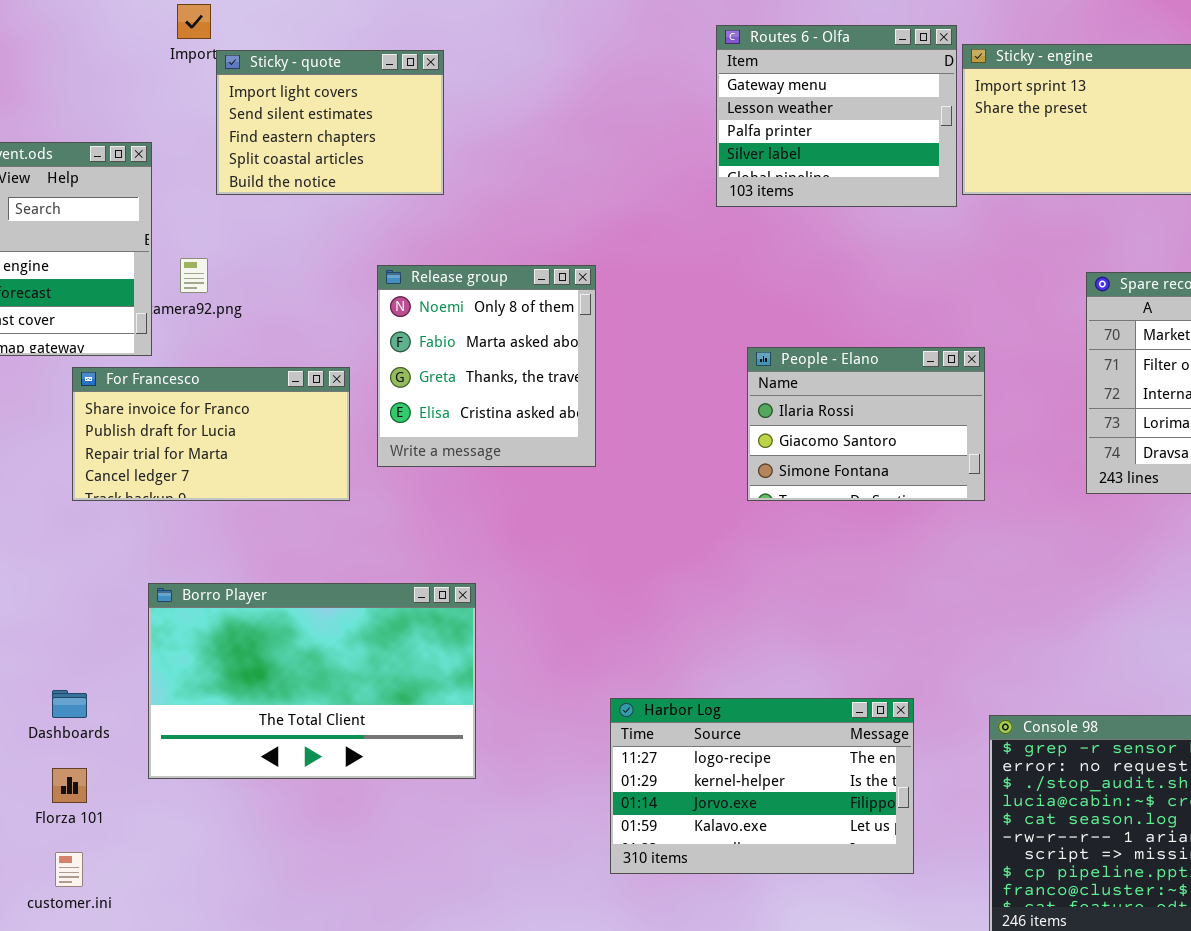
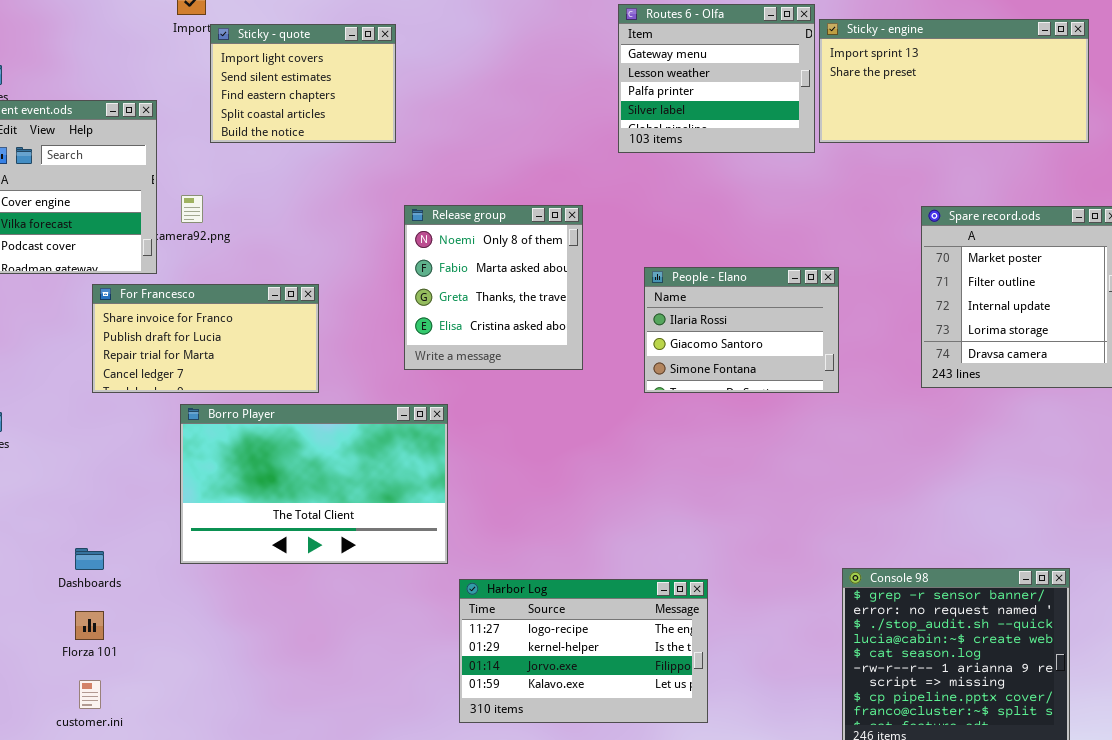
Release group: [377,265,596,467] -> [404,205,583,370], moved
Borro Player: [148,583,476,779] -> [180,404,448,564], moved
Harbor Log: [610,698,914,874] -> [459,579,708,723], moved

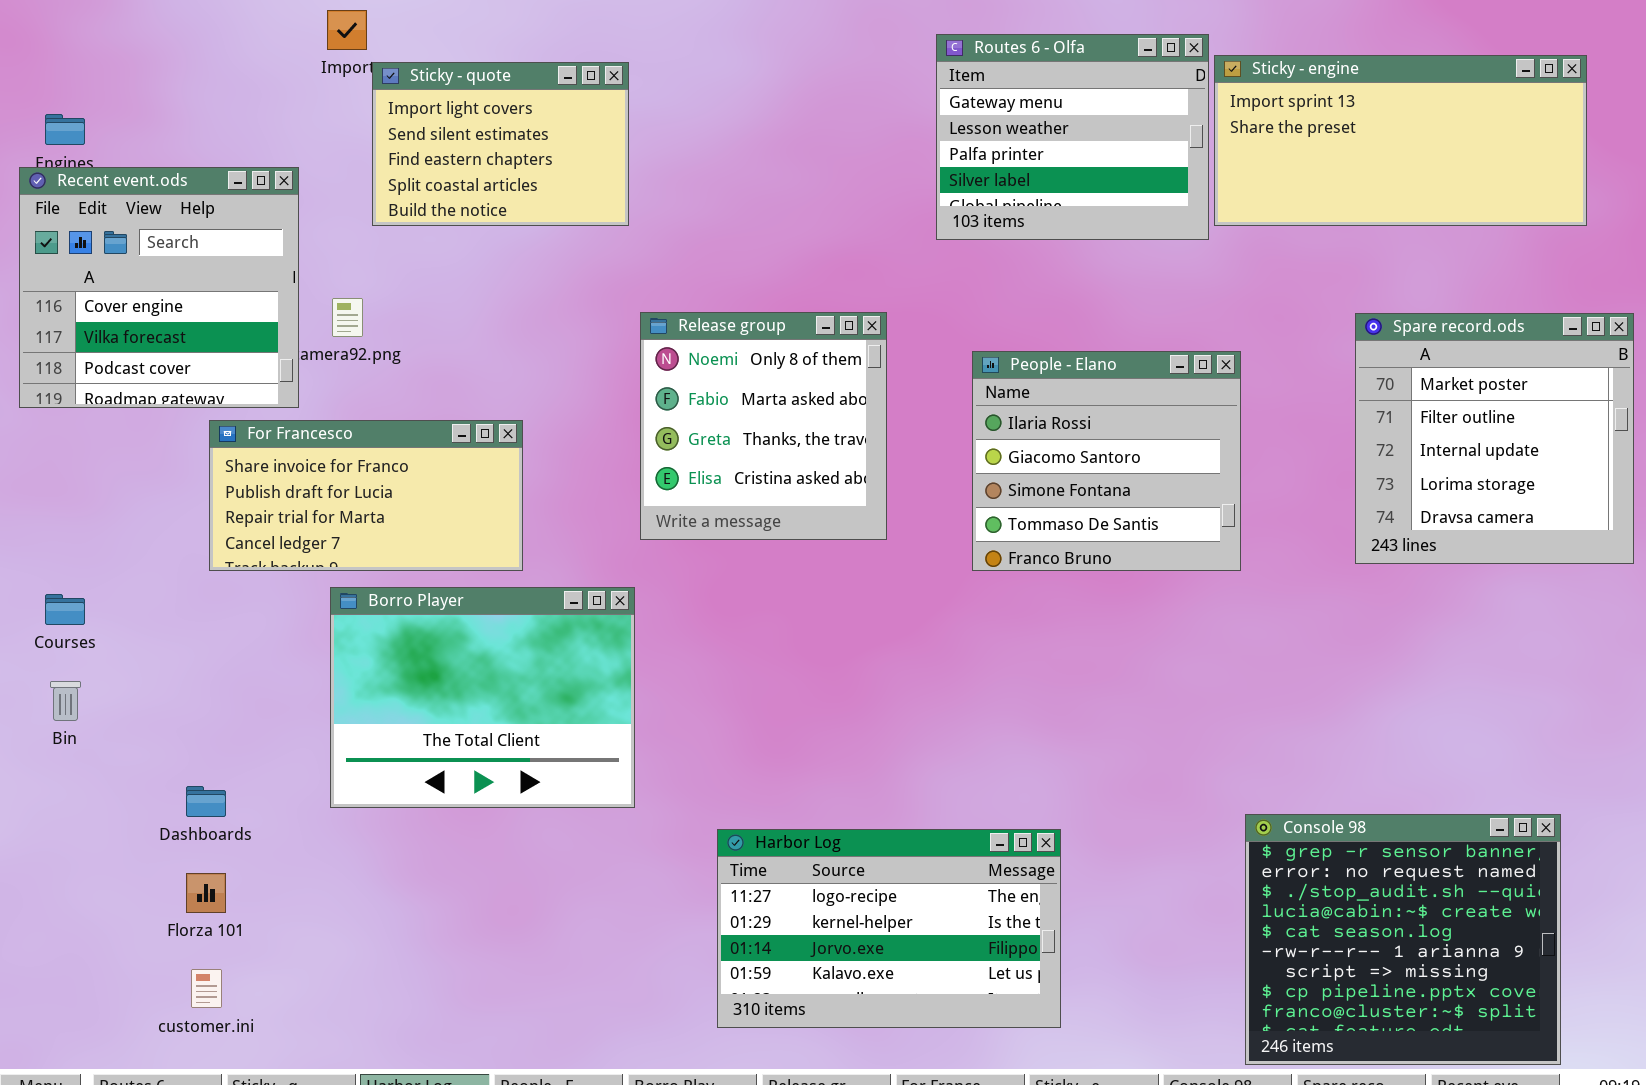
People - Elano: [644,267,839,393] -> [972,351,1241,571], resized
Borro Player: [180,404,448,564] -> [330,587,635,808], resized

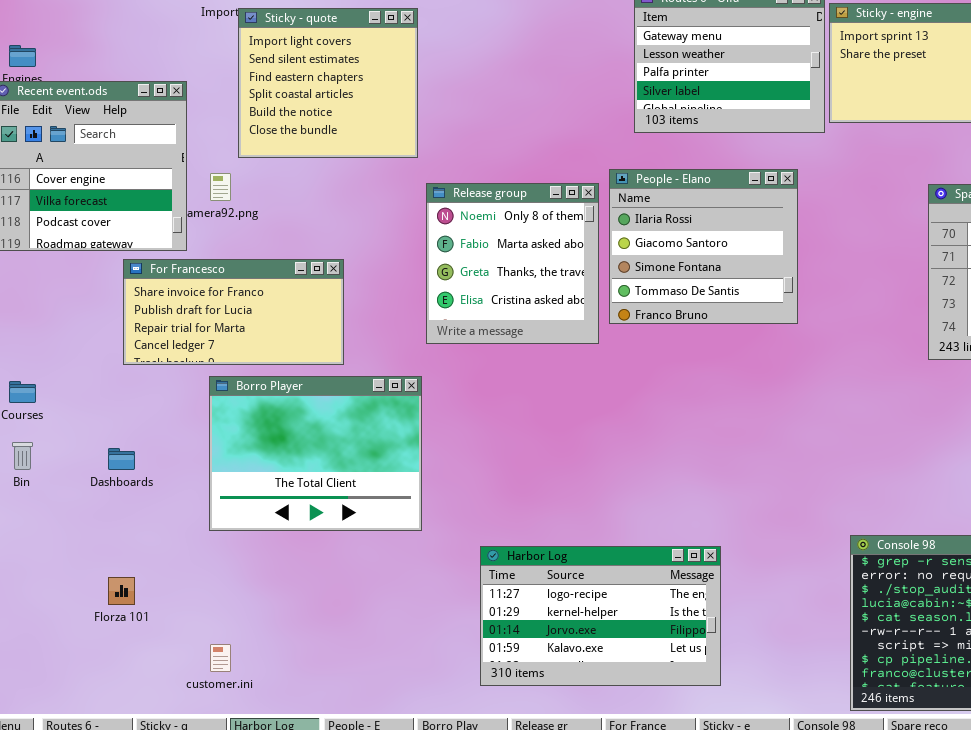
Sticky - quote: [372,62,629,226] -> [238,8,418,158], resized
People - Elano: [972,351,1241,571] -> [609,169,798,324], moved
Dashboards: [186,786,226,817] -> [108,448,135,470], moved
customer.ini: [191,969,222,1008] -> [210,644,231,672], moved

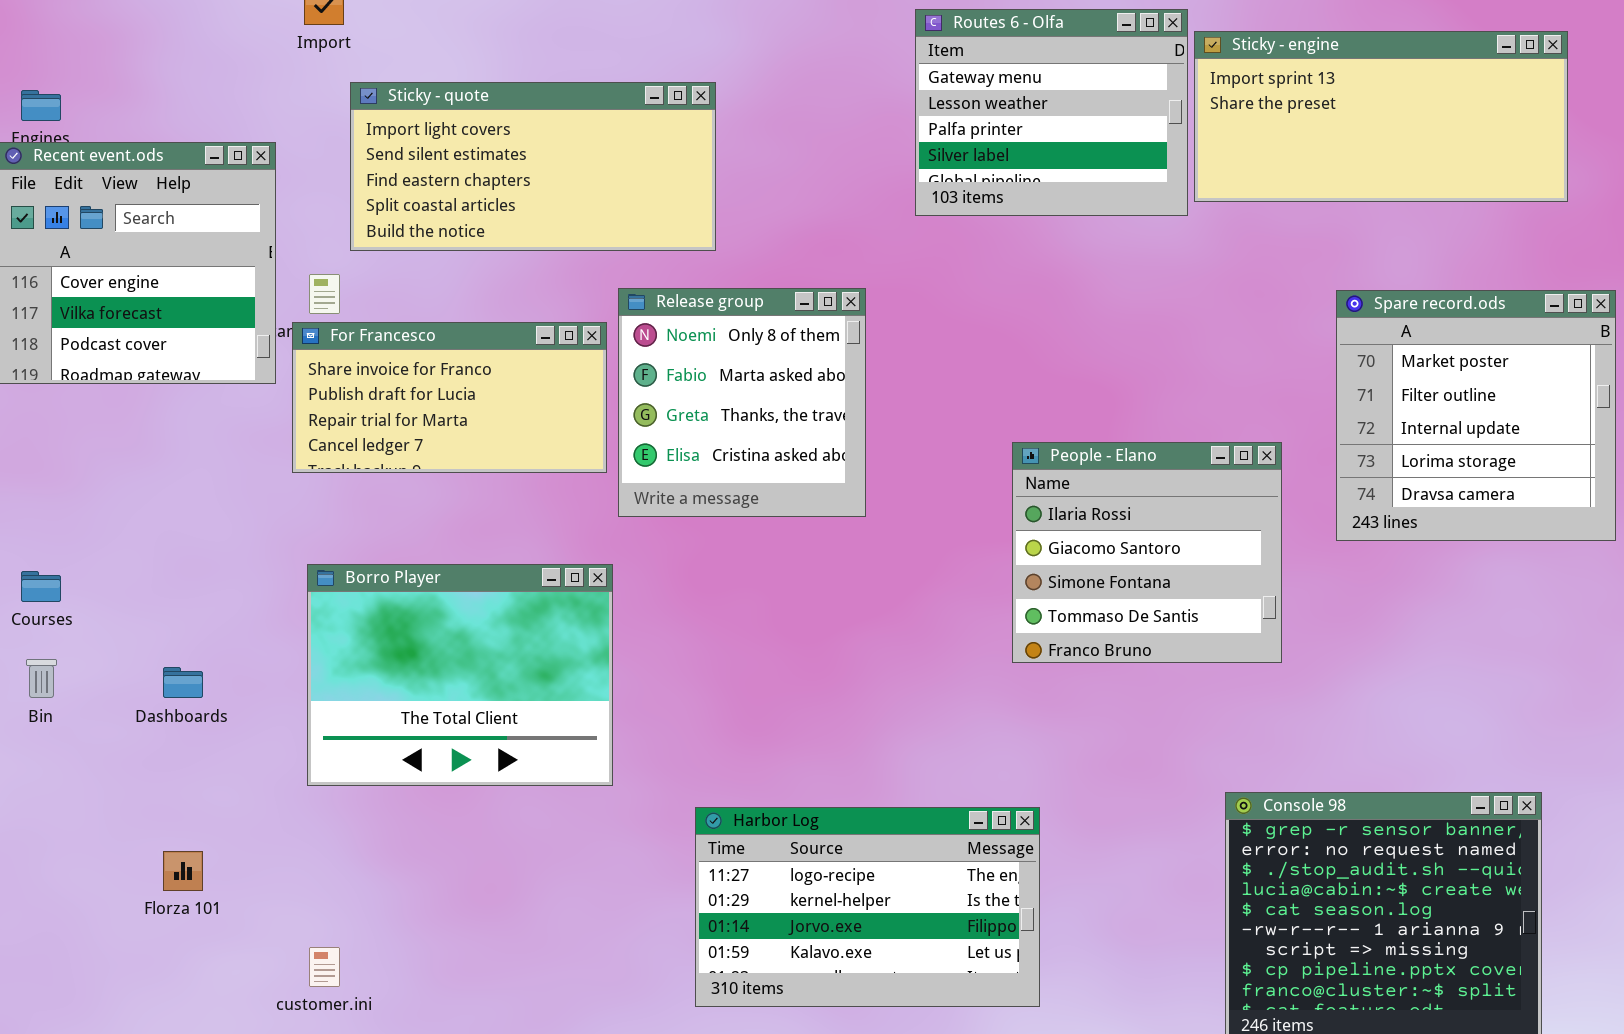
Sticky - quote: [238,8,418,158] -> [350,82,716,251], resized
People - Elano: [609,169,798,324] -> [1012,442,1282,663], moved
For Francesco: [123,259,344,365] -> [292,322,607,473], moved

